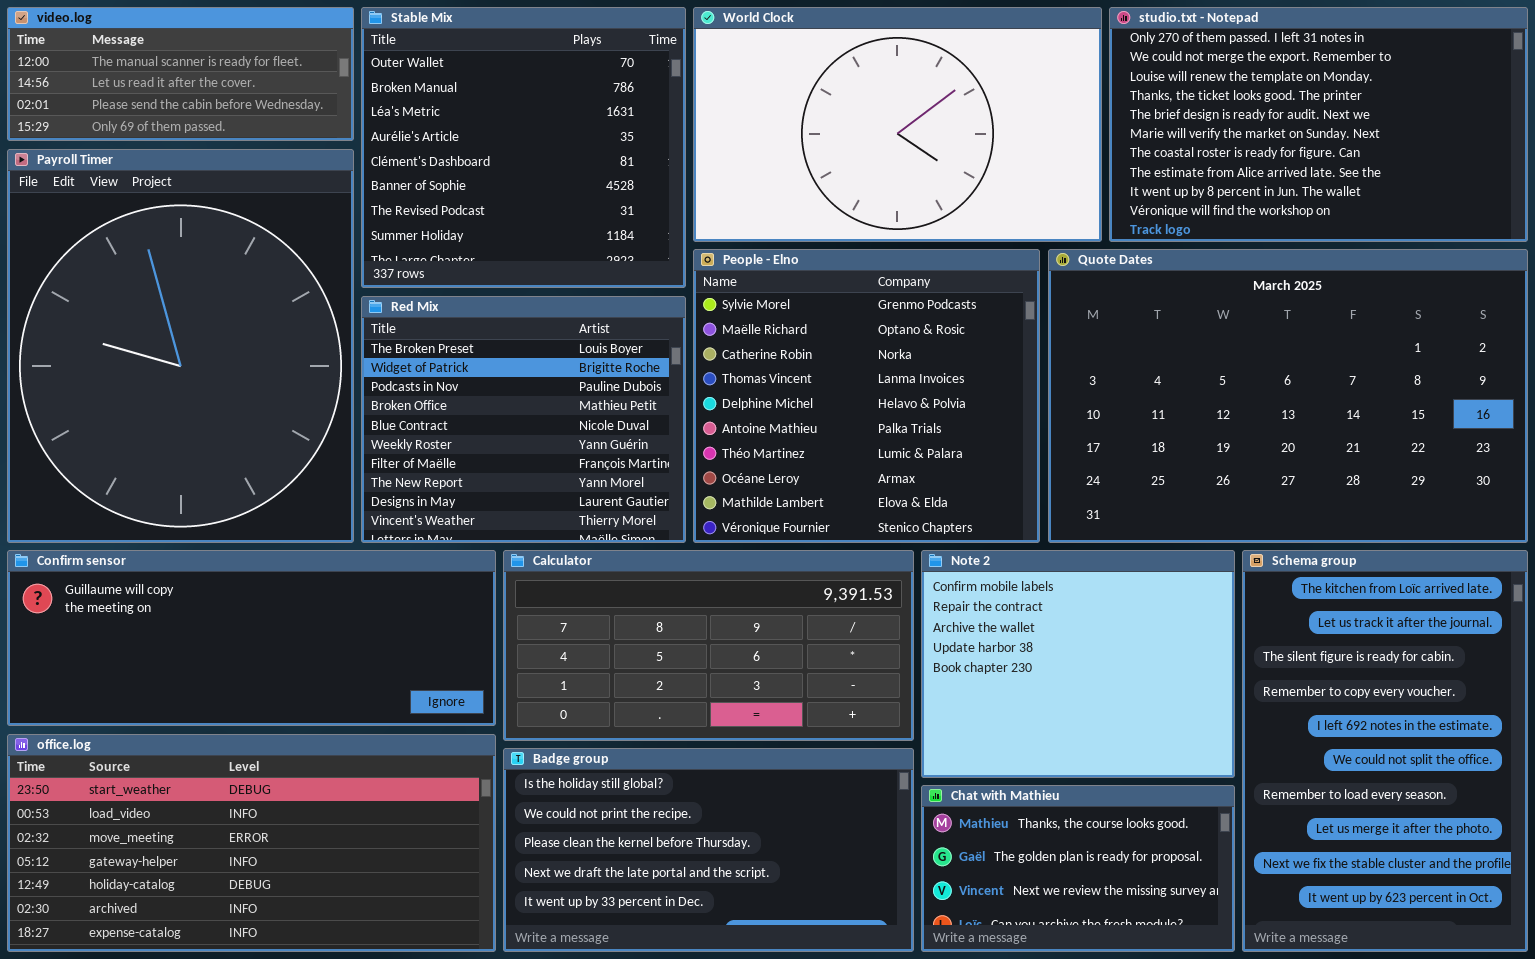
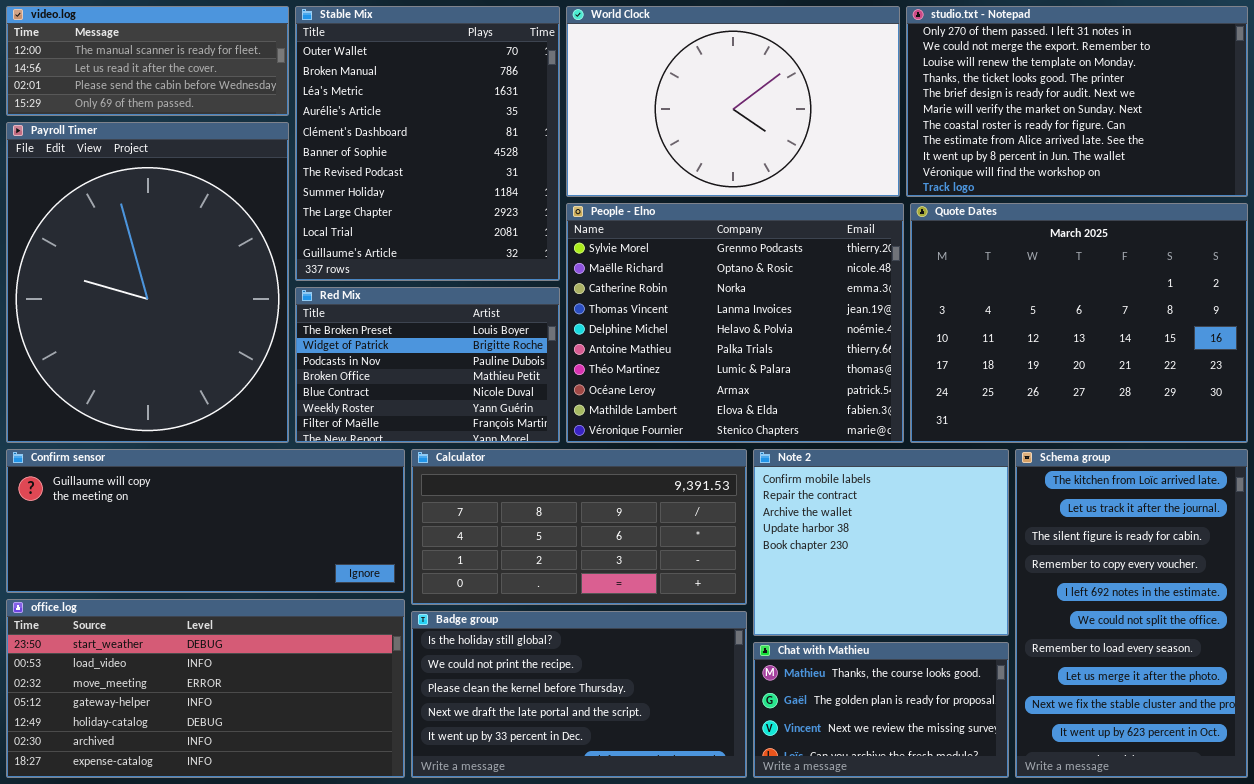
Stable Mix: [361,7,686,288] -> [295,6,560,281], resized
People - Elno: [693,249,1040,543] -> [566,203,904,443], resized
Quote Dates: [1048,249,1528,543] -> [910,203,1248,443], resized
Red Mix: [361,296,686,543] -> [295,287,560,443], resized

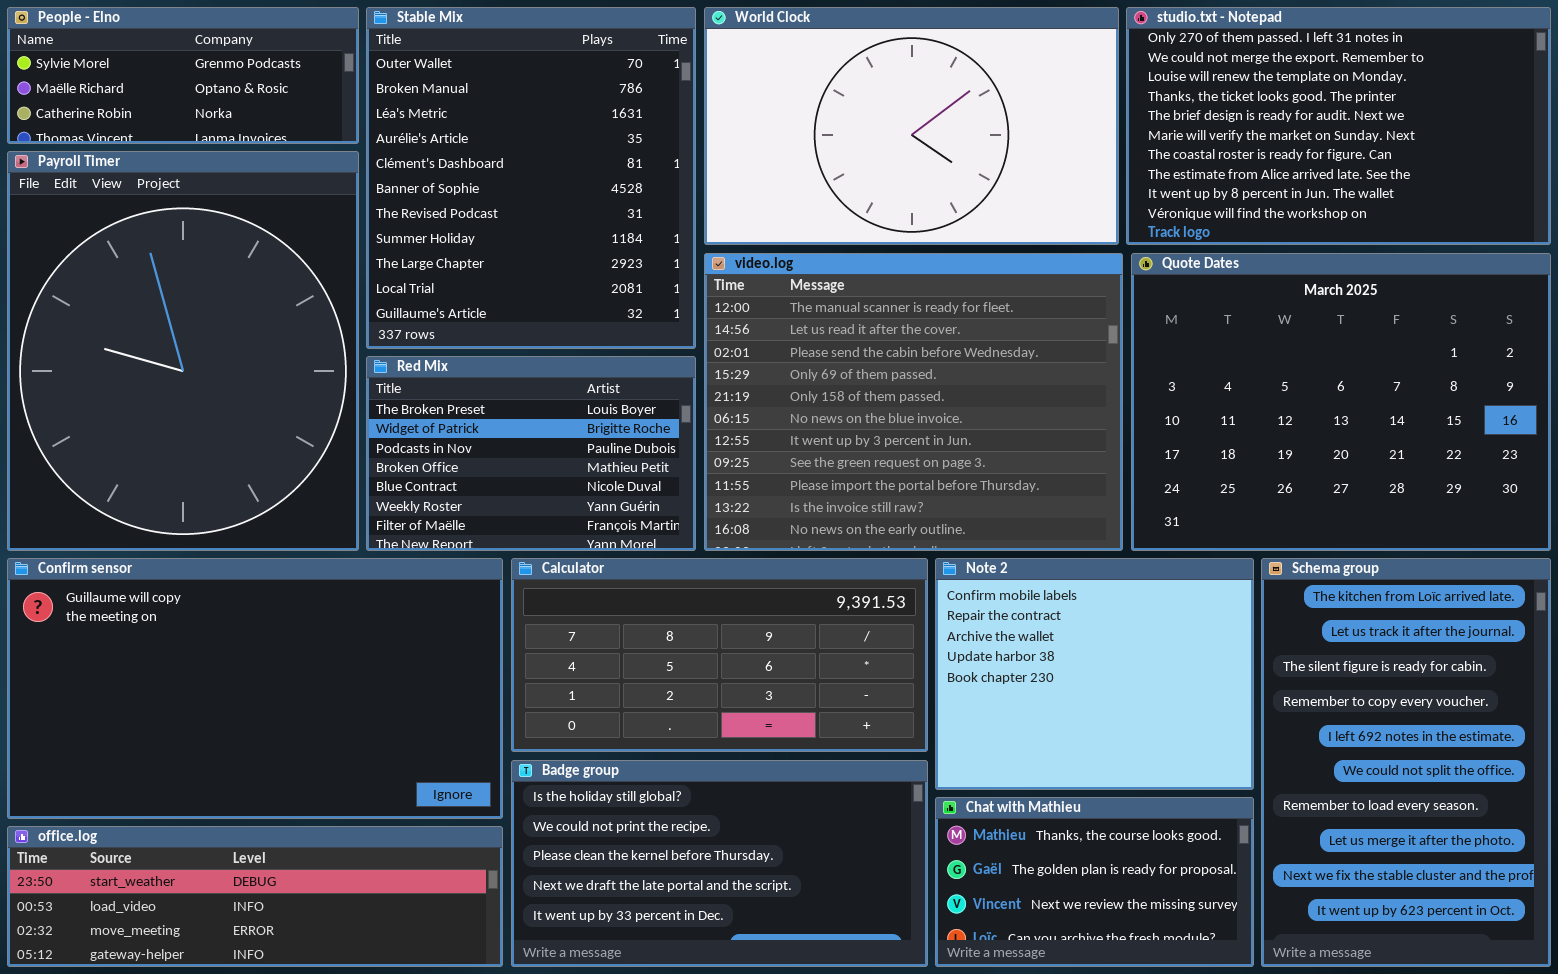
video.log: [6,6,289,116] -> [704,253,1123,551], moved, resized
People - Elno: [566,203,904,443] -> [7,7,359,144], moved, resized
Confirm sensor: [6,449,405,593] -> [7,558,503,819], resized
office.log: [6,599,405,778] -> [7,826,503,967], resized

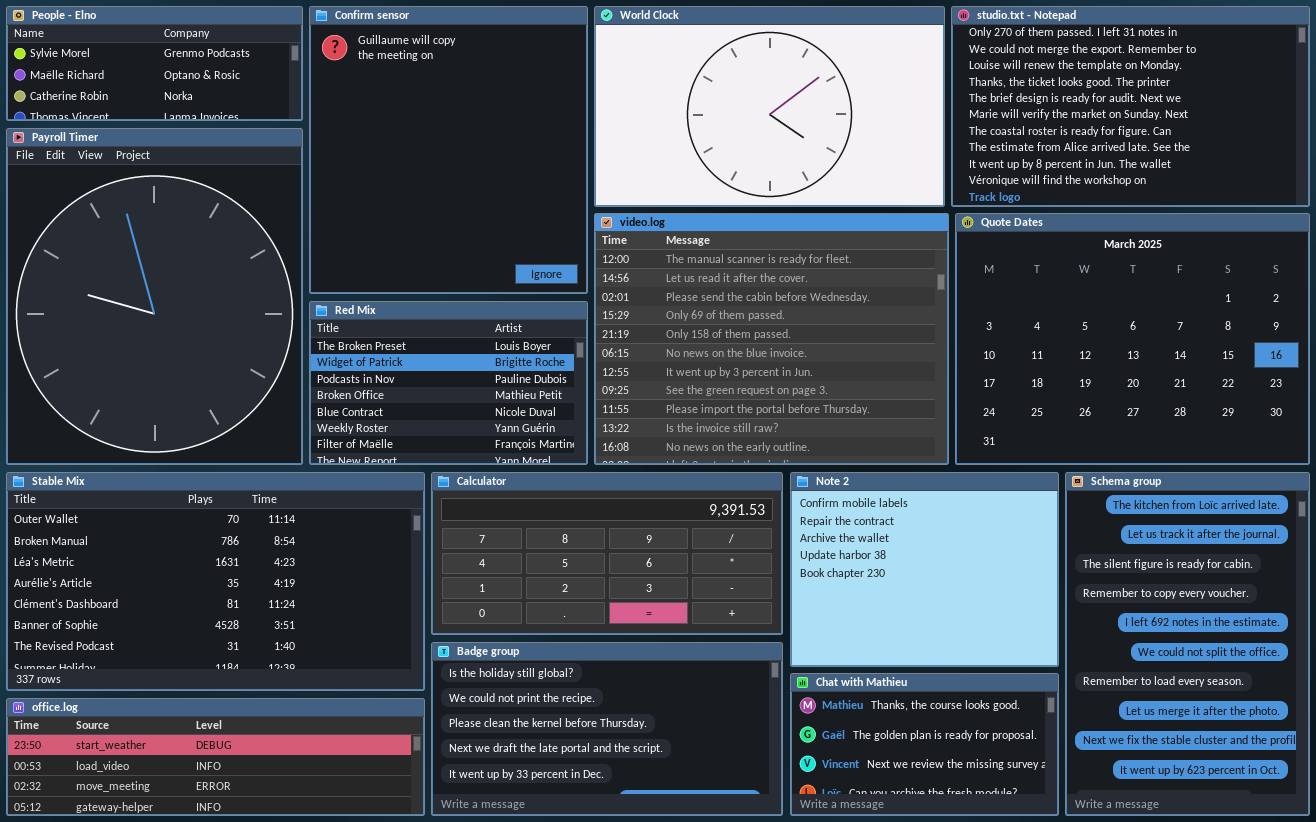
Stable Mix: [366,7,696,349] -> [6,472,425,691], moved, resized
Confirm sensor: [7,558,503,819] -> [309,6,588,294], moved, resized

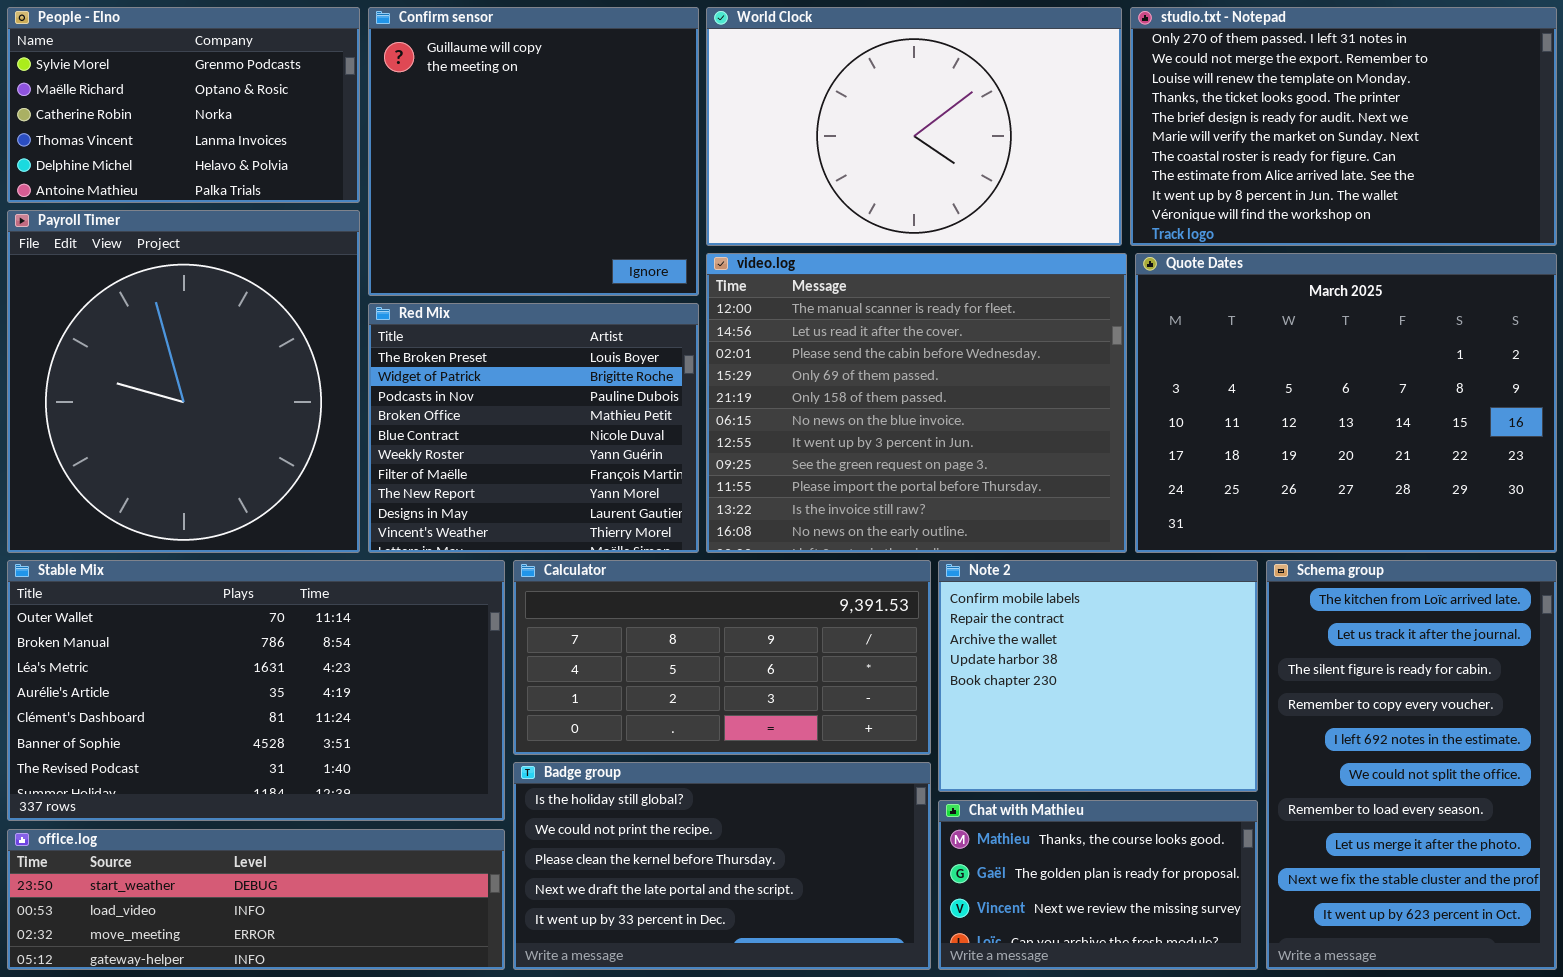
People - Elno: [6,6,303,121] -> [7,7,360,203], resized
Confirm sensor: [309,6,588,294] -> [368,7,699,296], resized
Payroll Timer: [6,128,303,465] -> [7,210,360,553], resized
Red Mix: [309,301,588,465] -> [368,303,699,553], resized

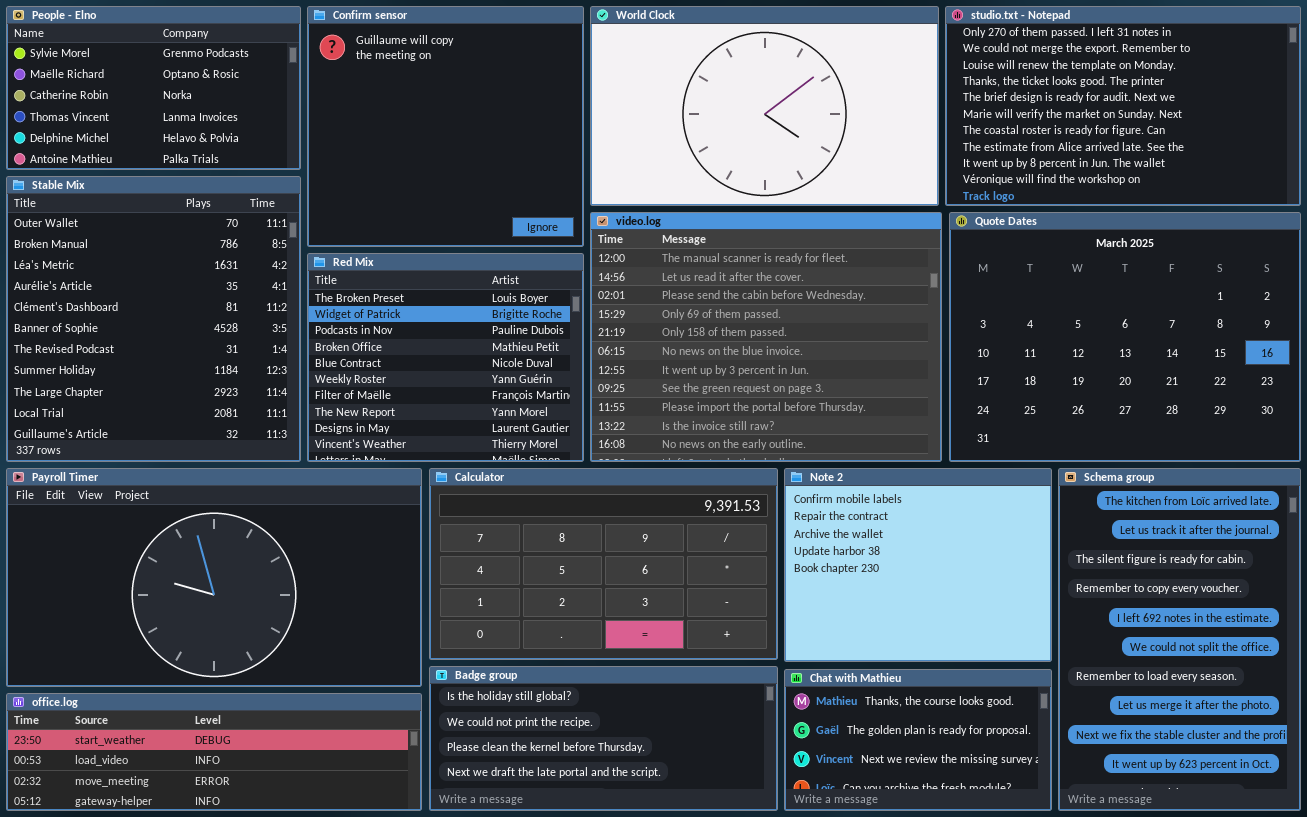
Payroll Timer: [7,210,360,553] -> [6,468,422,687], moved, resized
Stable Mix: [7,560,505,821] -> [6,176,301,462], moved, resized
Calculator: [513,560,931,755] -> [429,468,778,660], resized
Badge group: [513,762,931,970] -> [429,666,778,811], resized

